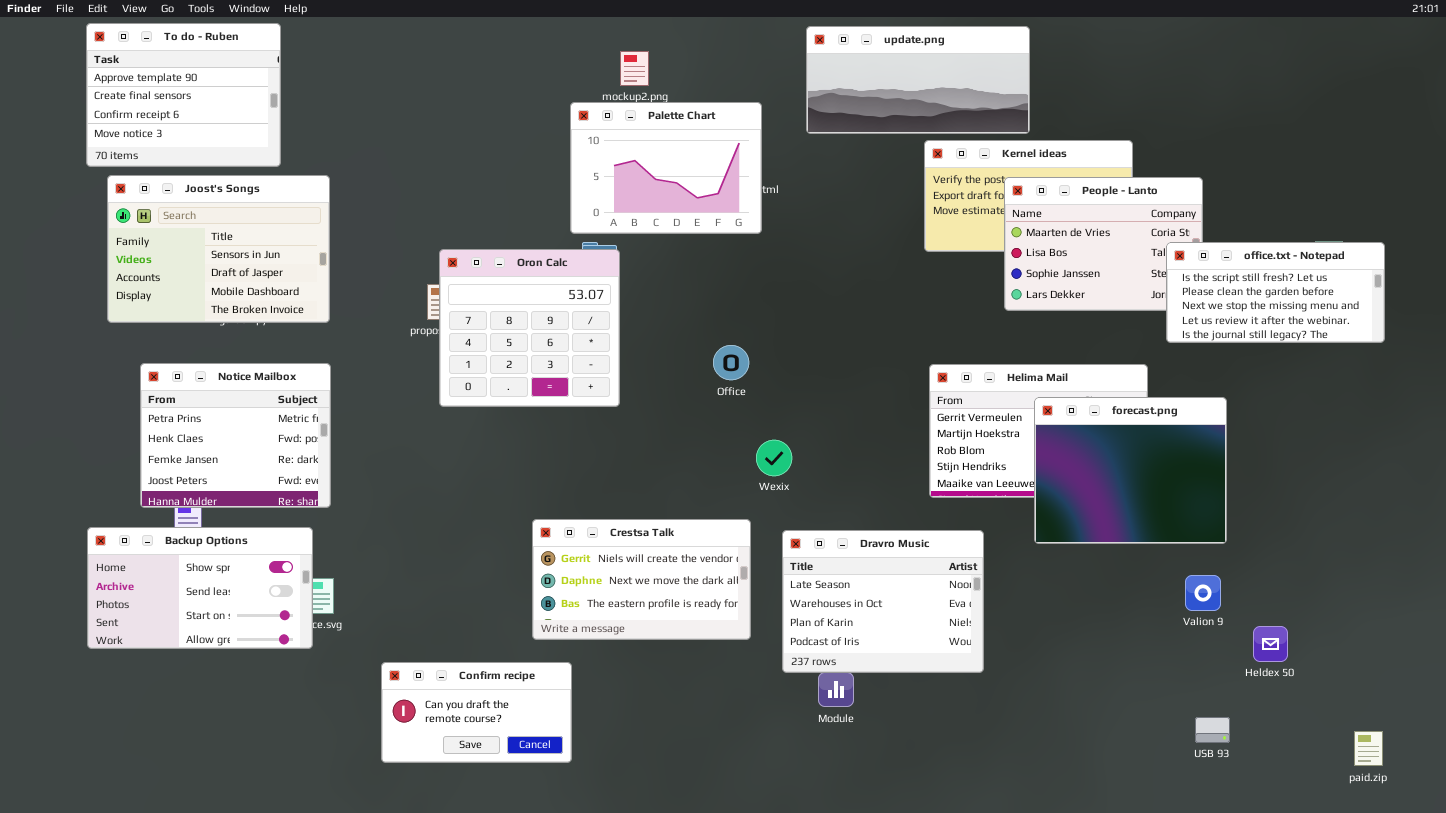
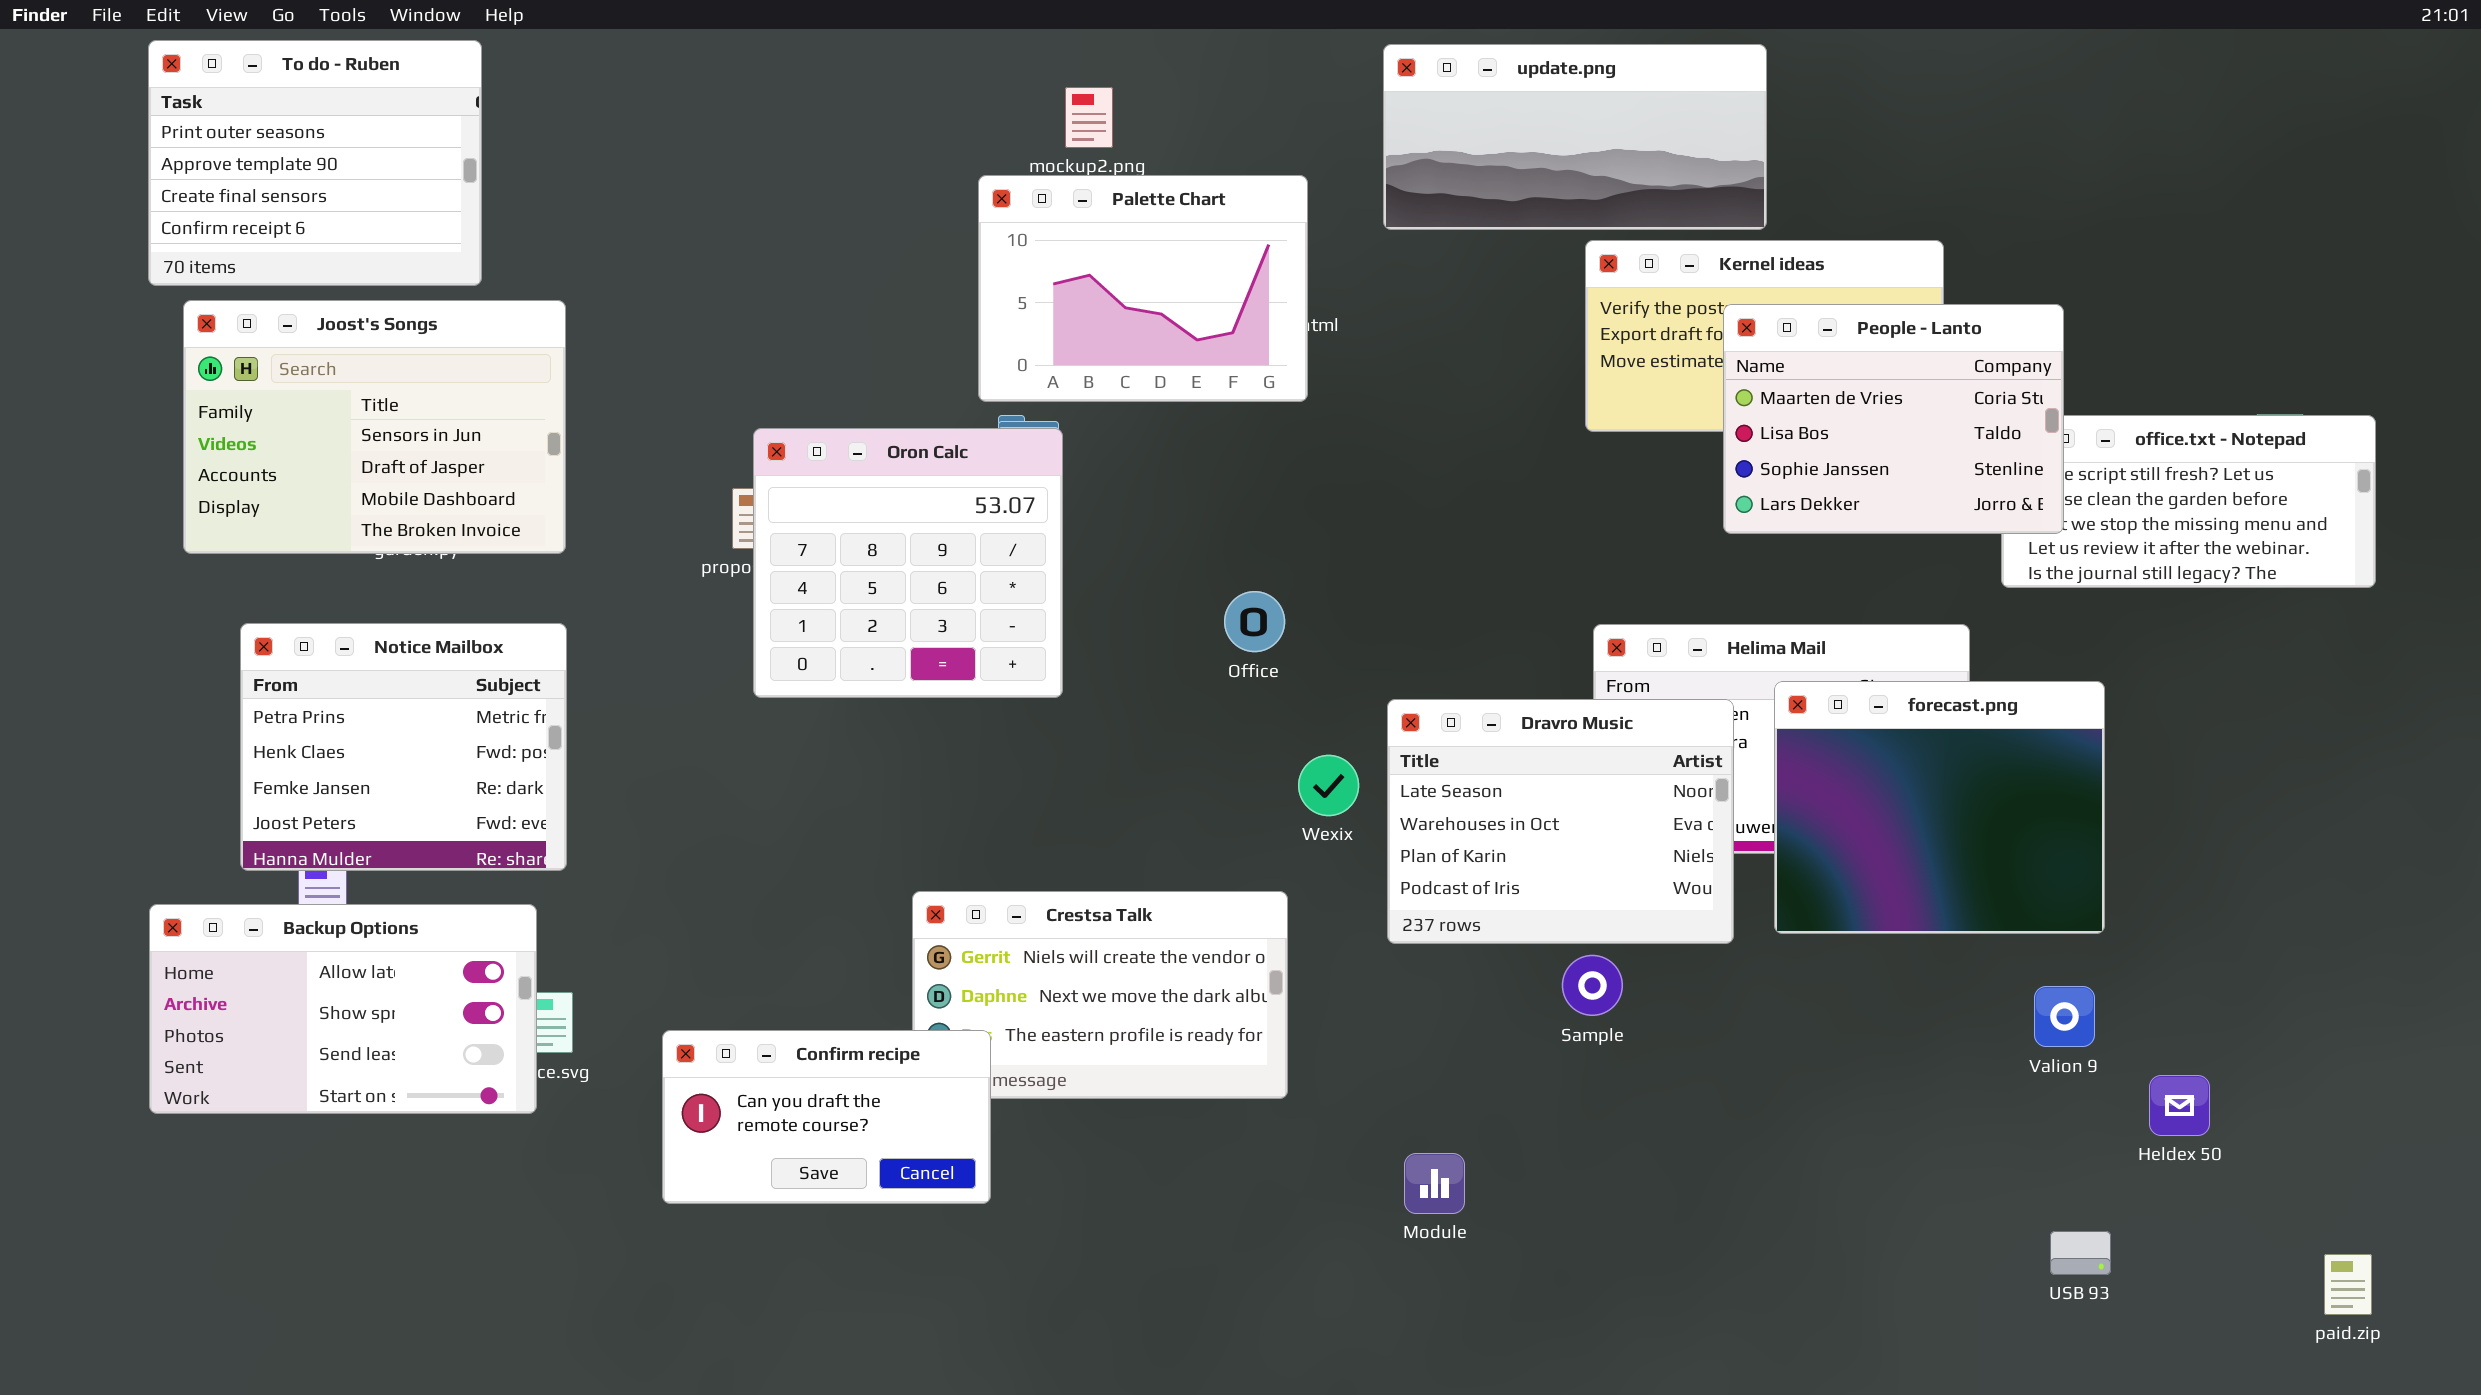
To do - Ruben: [86,23,281,167] -> [148,40,482,286], scrolled up 1 row
People - Lanto: [1004,177,1203,311] -> [1723,304,2064,534], raised
Backup Options: [87,527,313,649] -> [149,904,537,1114], scrolled up 1 row
Dravro Music: [782,530,984,673] -> [1387,699,1734,944], moved
Confirm recipe: [381,662,572,763] -> [662,1030,991,1204], moved

